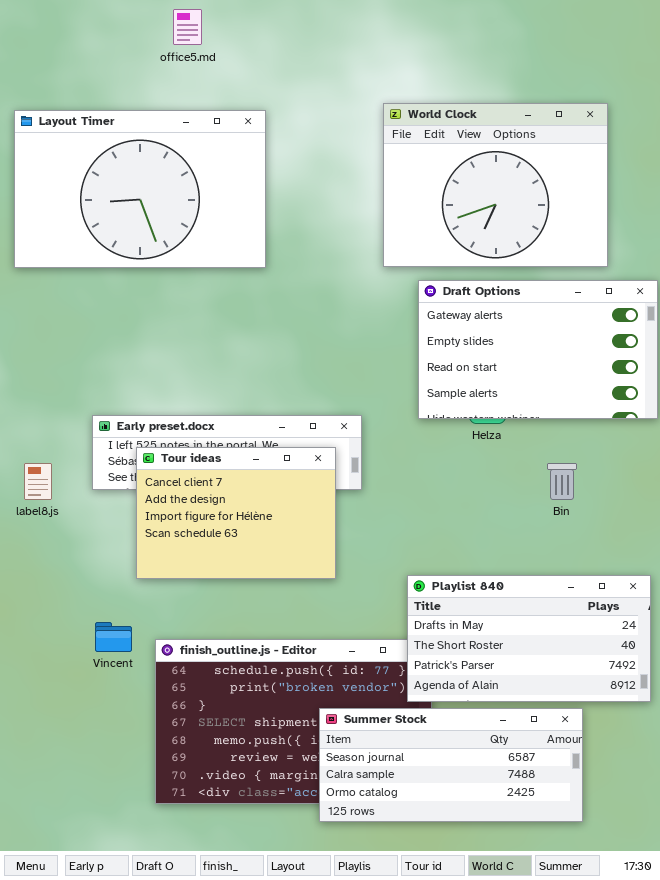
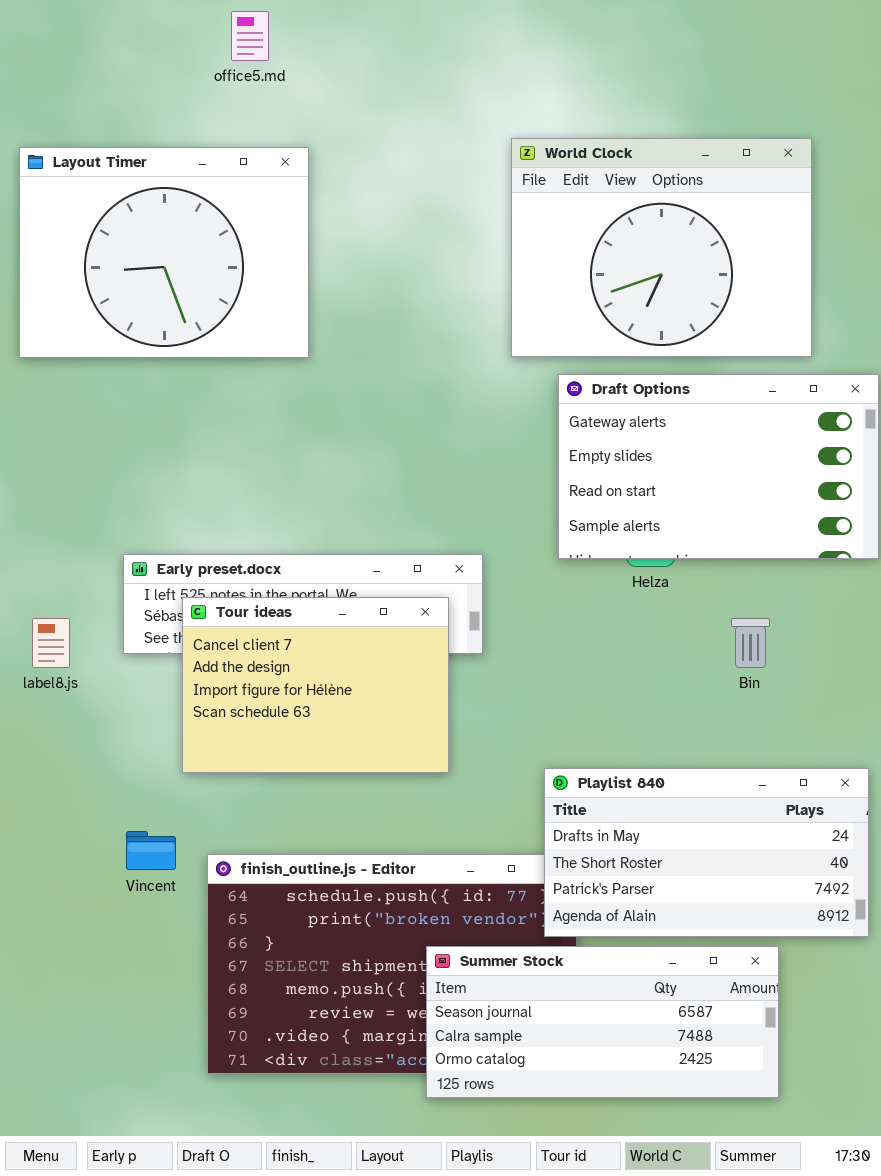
Layout Timer: [14,110,266,268] -> [19,147,309,358], resized

